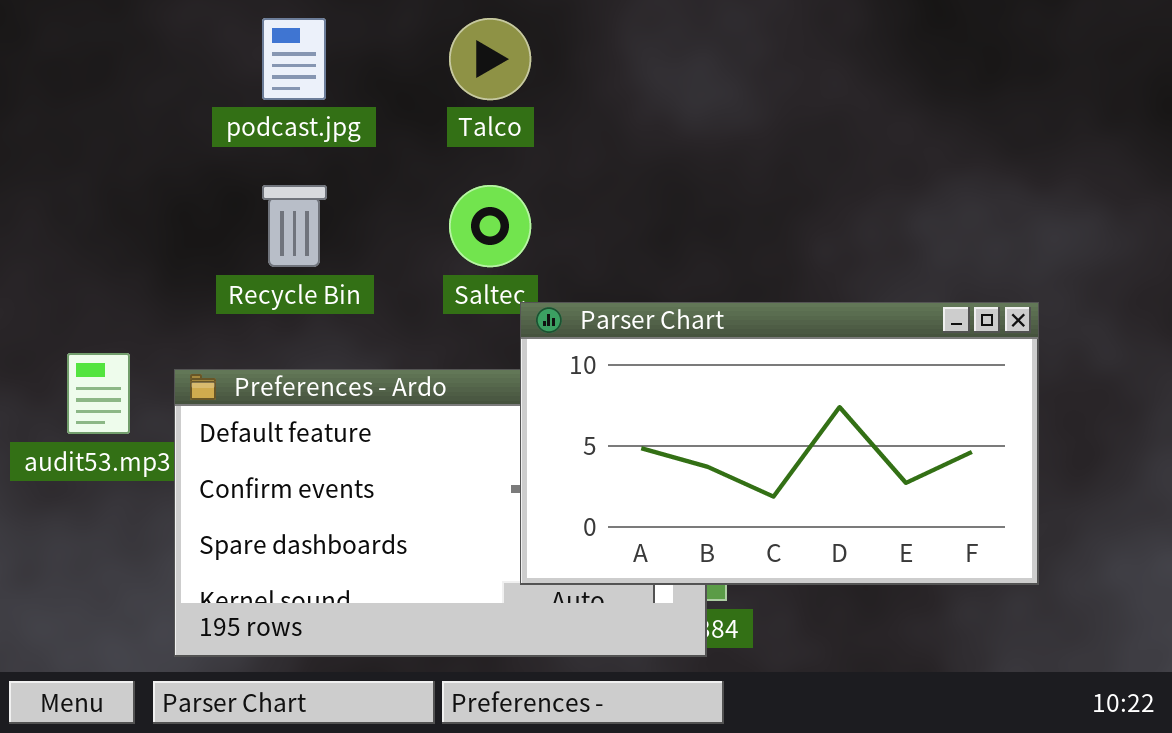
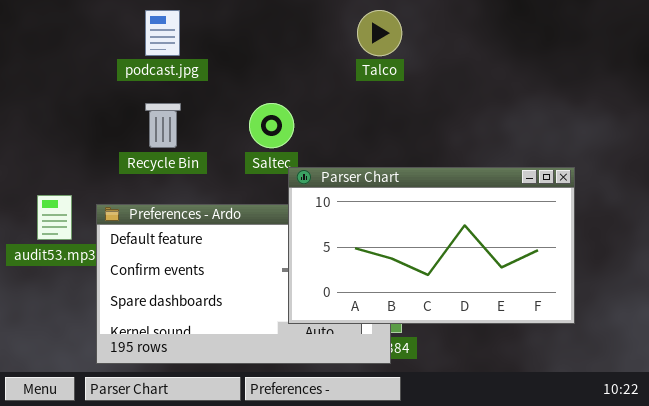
Talco: [449,18,531,100] -> [357,10,402,56], moved

